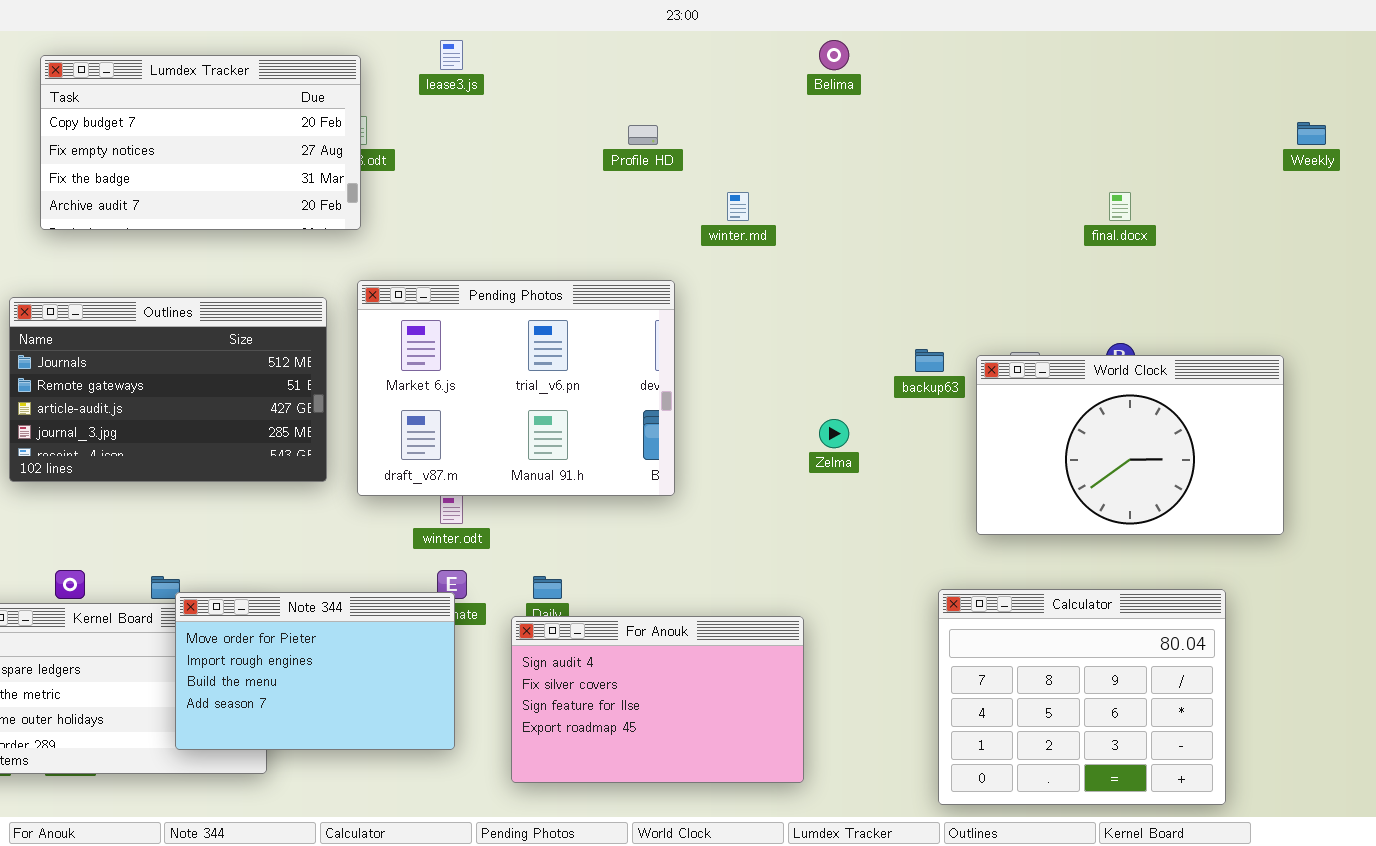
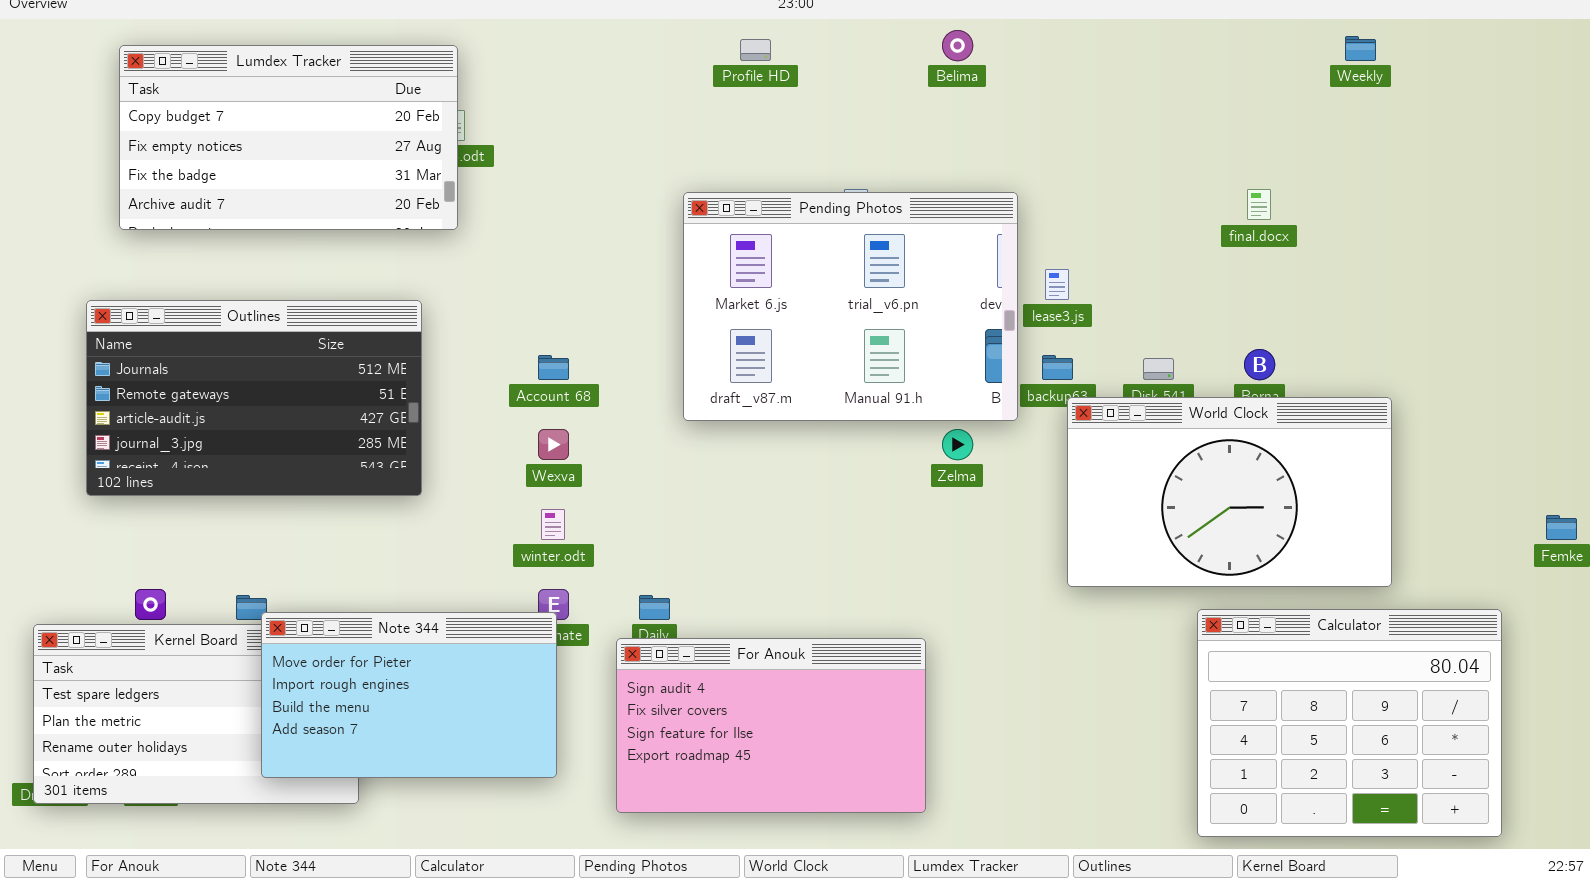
lease3.js: [440,40,463,70] -> [1045,269,1069,300], moved
Weekly: [1297,122,1326,145] -> [1345,36,1376,61], moved
Profile HD: [628,125,658,145] -> [740,39,771,61], moved
Pending Photos: [357,280,675,496] -> [683,192,1018,421], moved
World Clock: [976,355,1284,535] -> [1067,397,1392,587], moved
Calculator: [938,589,1226,805] -> [1197,609,1502,837], moved

